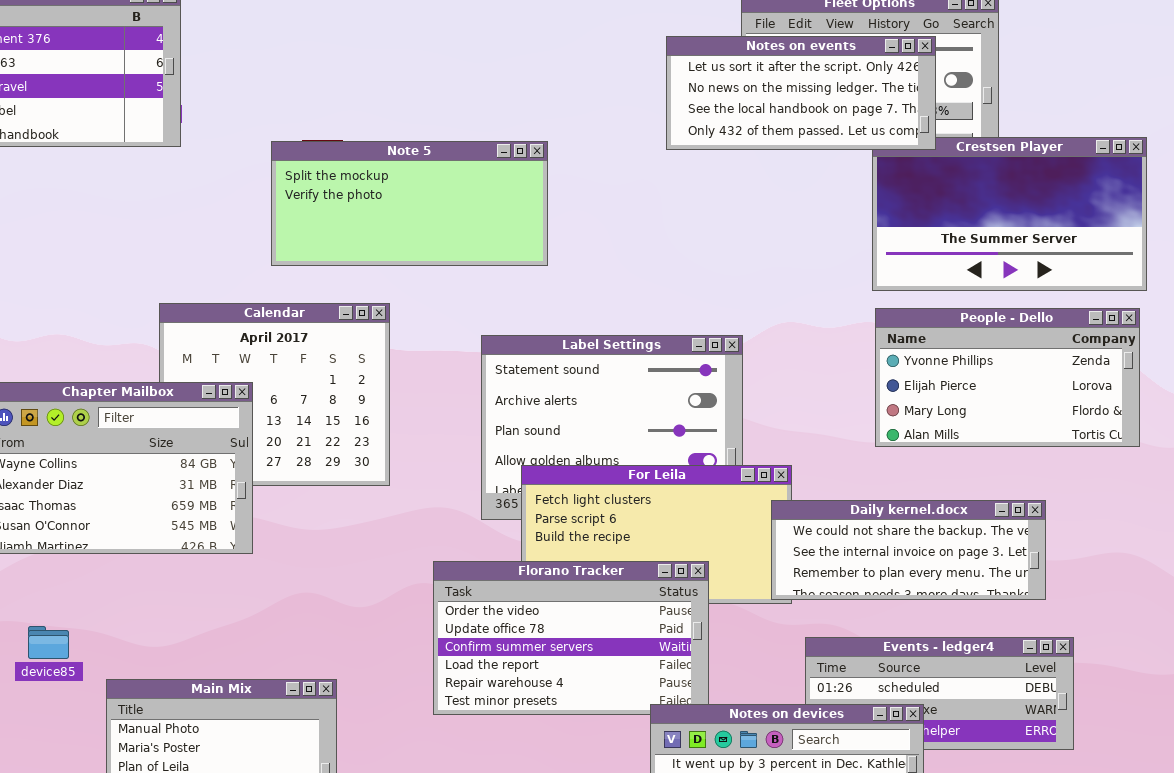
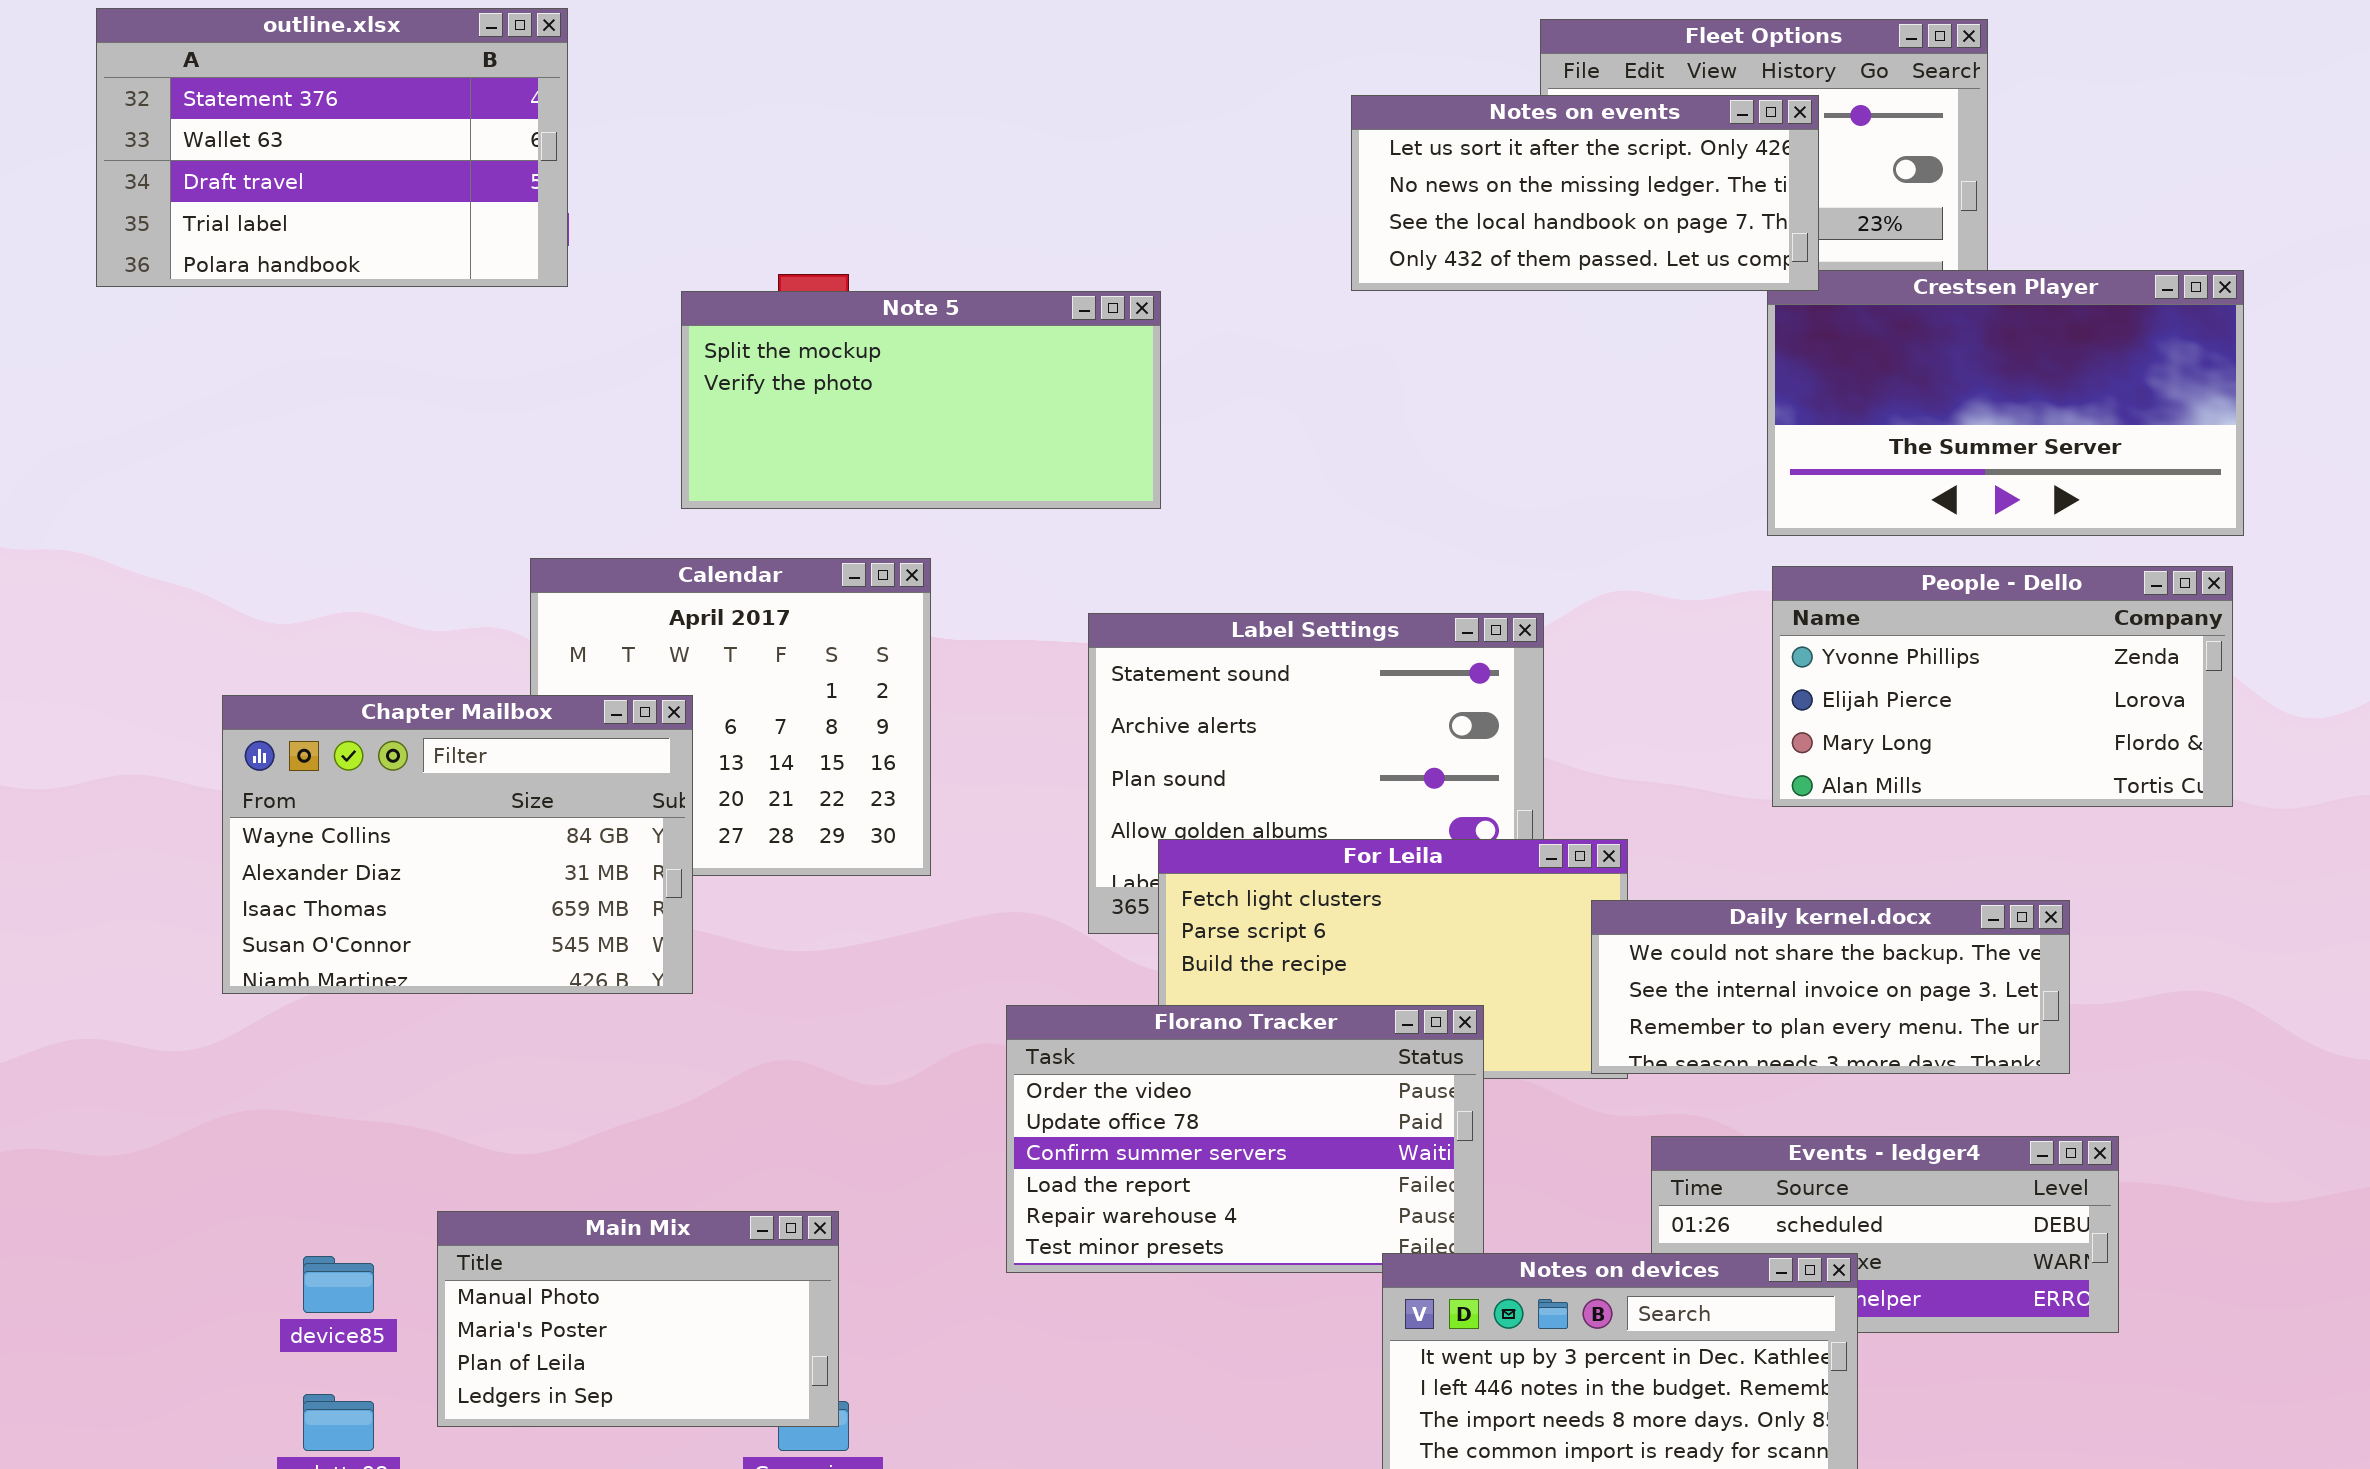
Notes on events: [666,36,936,150] -> [1351,95,1819,291], moved
Note 5: [271,141,548,266] -> [681,291,1161,509], moved
device85: [28,626,69,659] -> [303,1256,374,1313], moved

